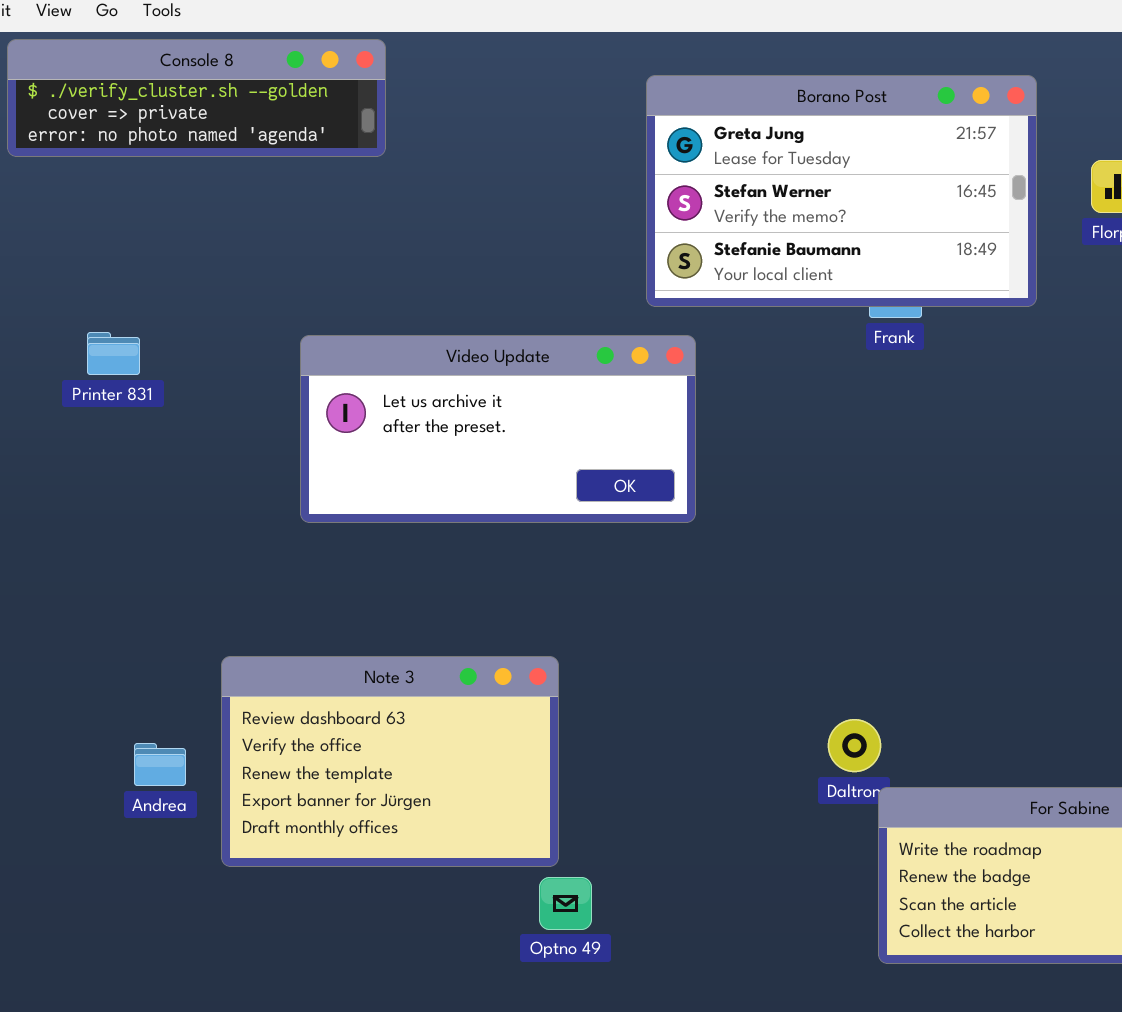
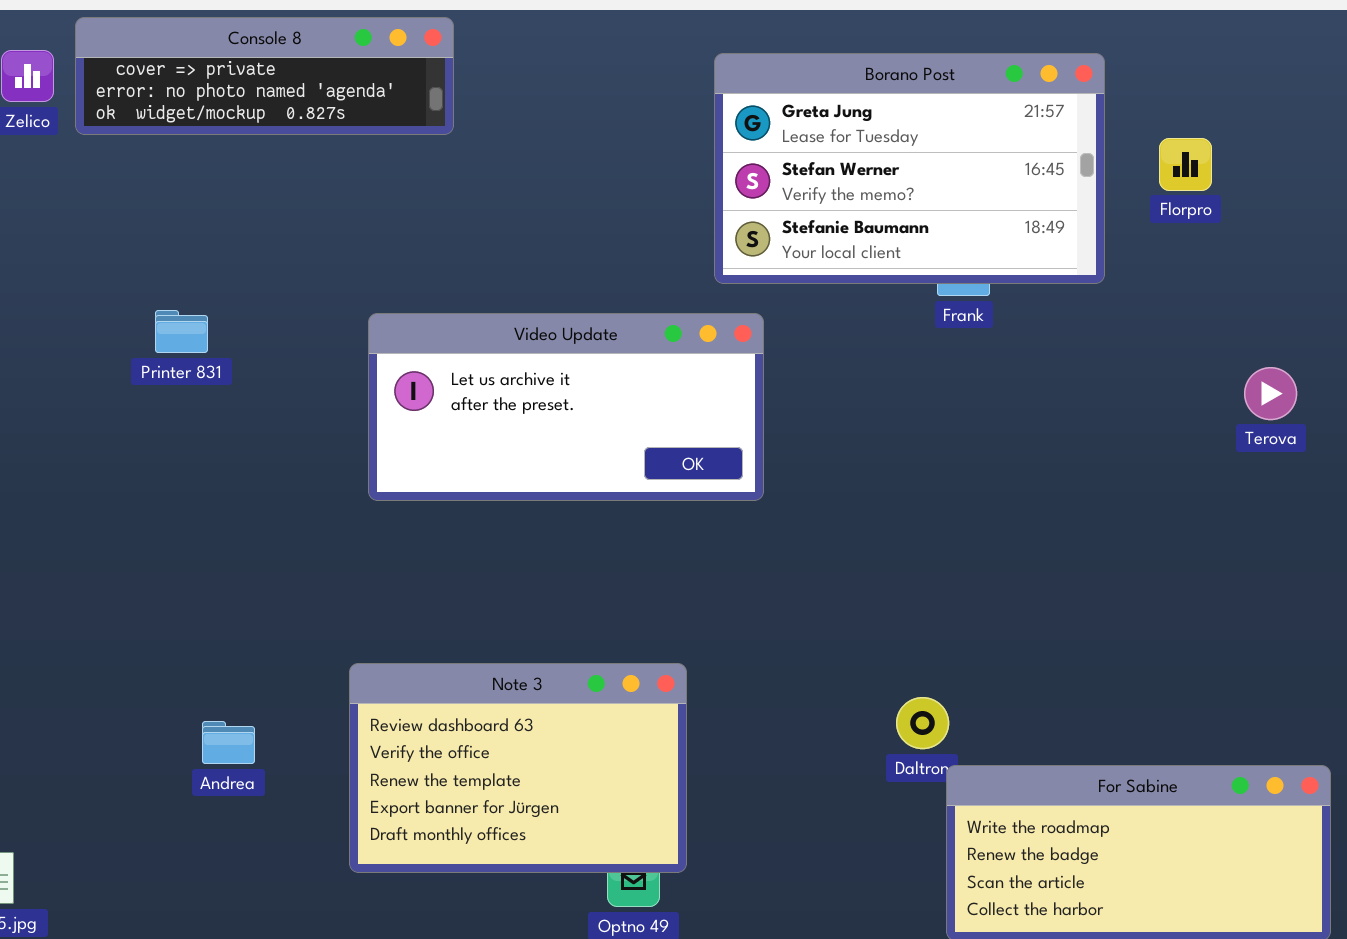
Console 8: [7,39,386,157] -> [75,17,454,135], scrolled down 1 row
Note 3: [221,656,559,867] -> [349,663,687,873], moved

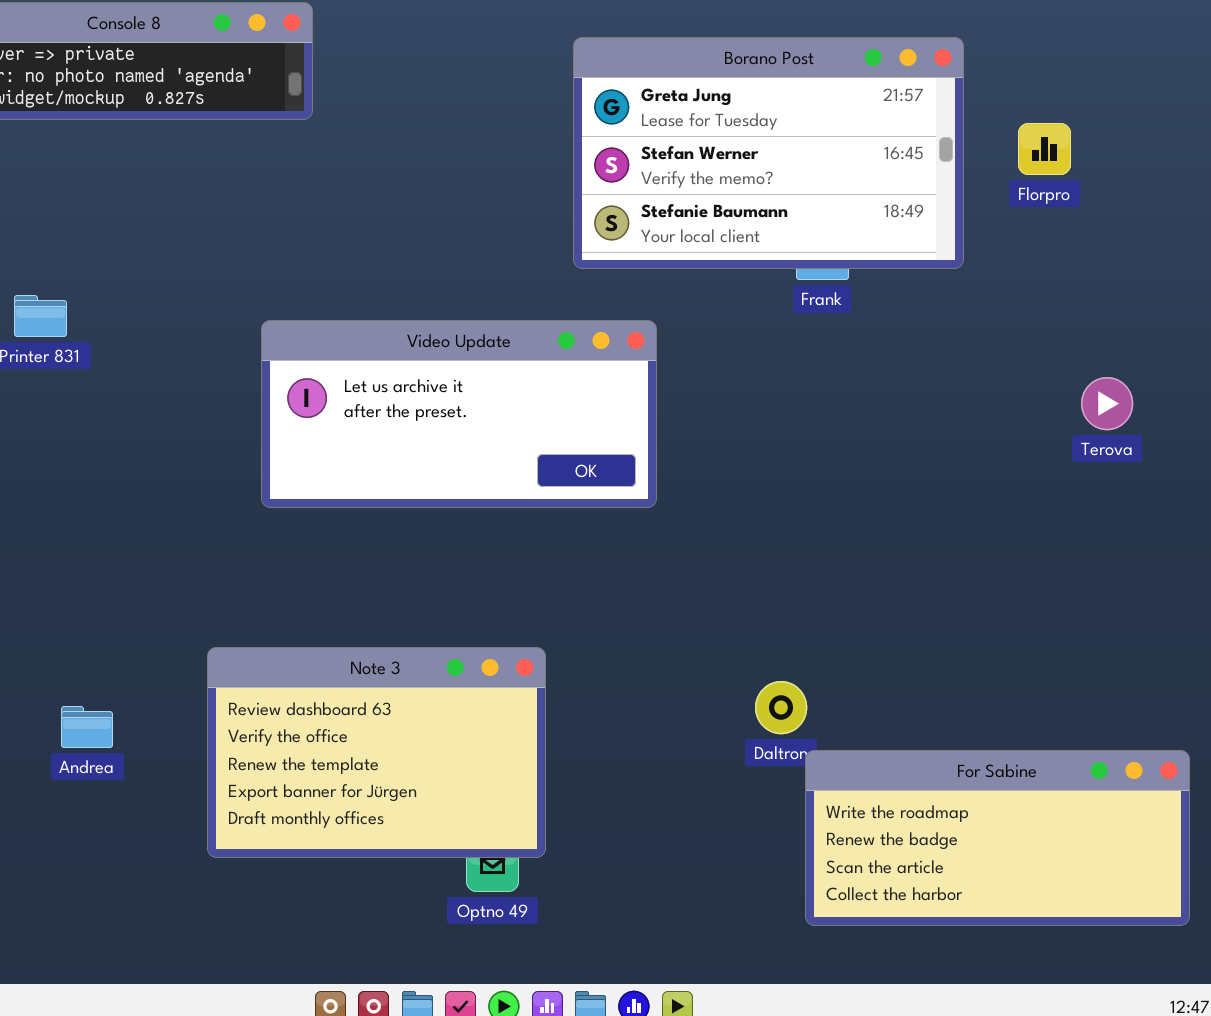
Video Update: [368,313,764,501] -> [261,320,657,508], moved
Terova: [1244,367,1297,420] -> [1081,377,1133,430], moved

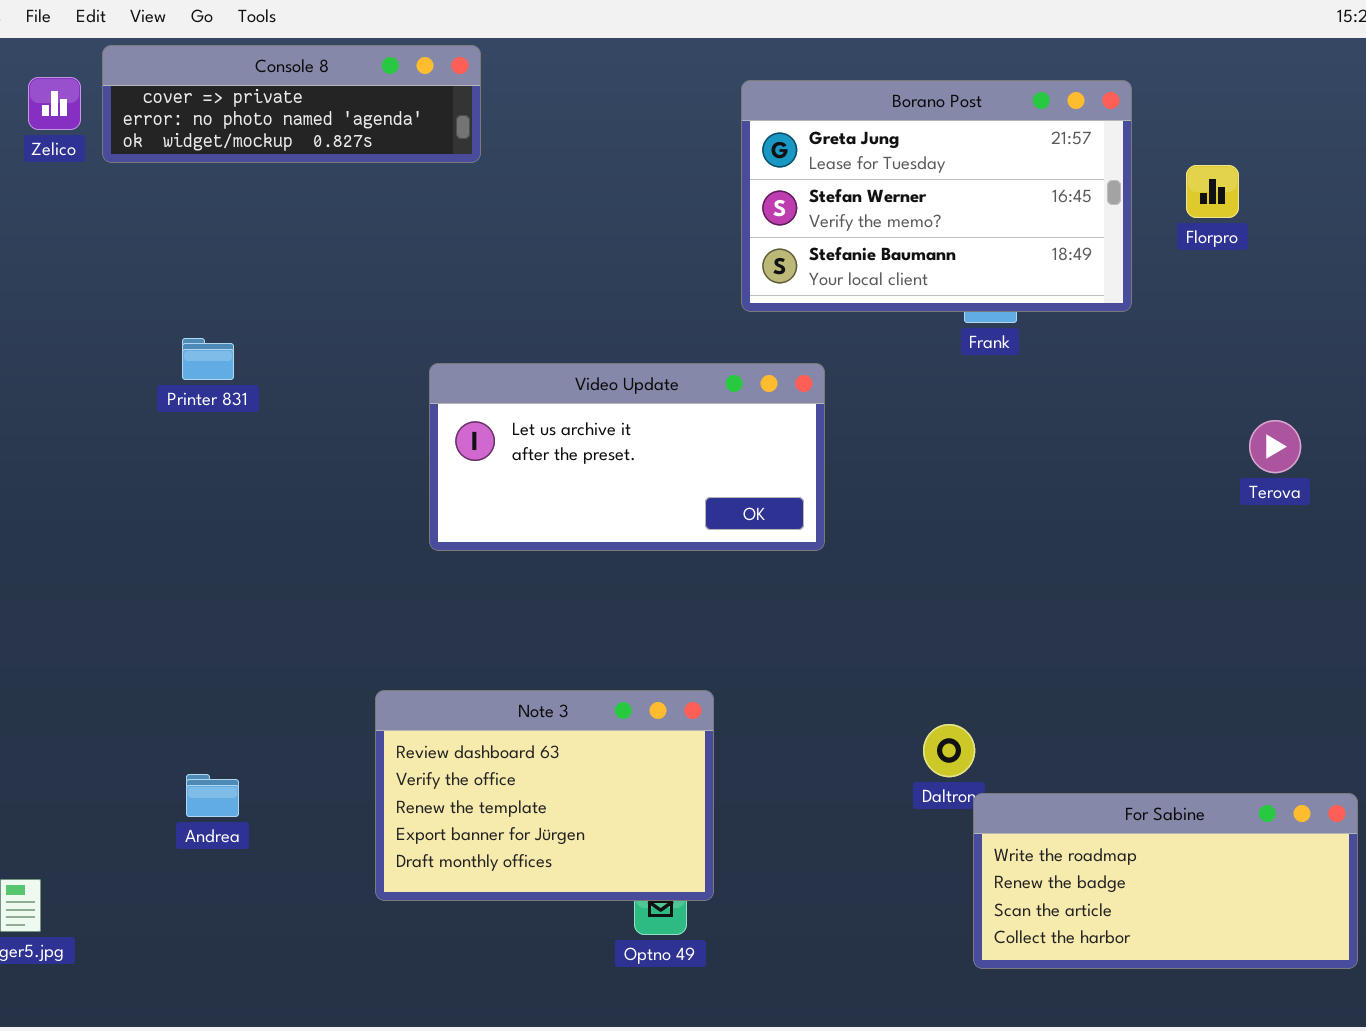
Andrea: [61,706,113,748] -> [186,774,239,817], moved

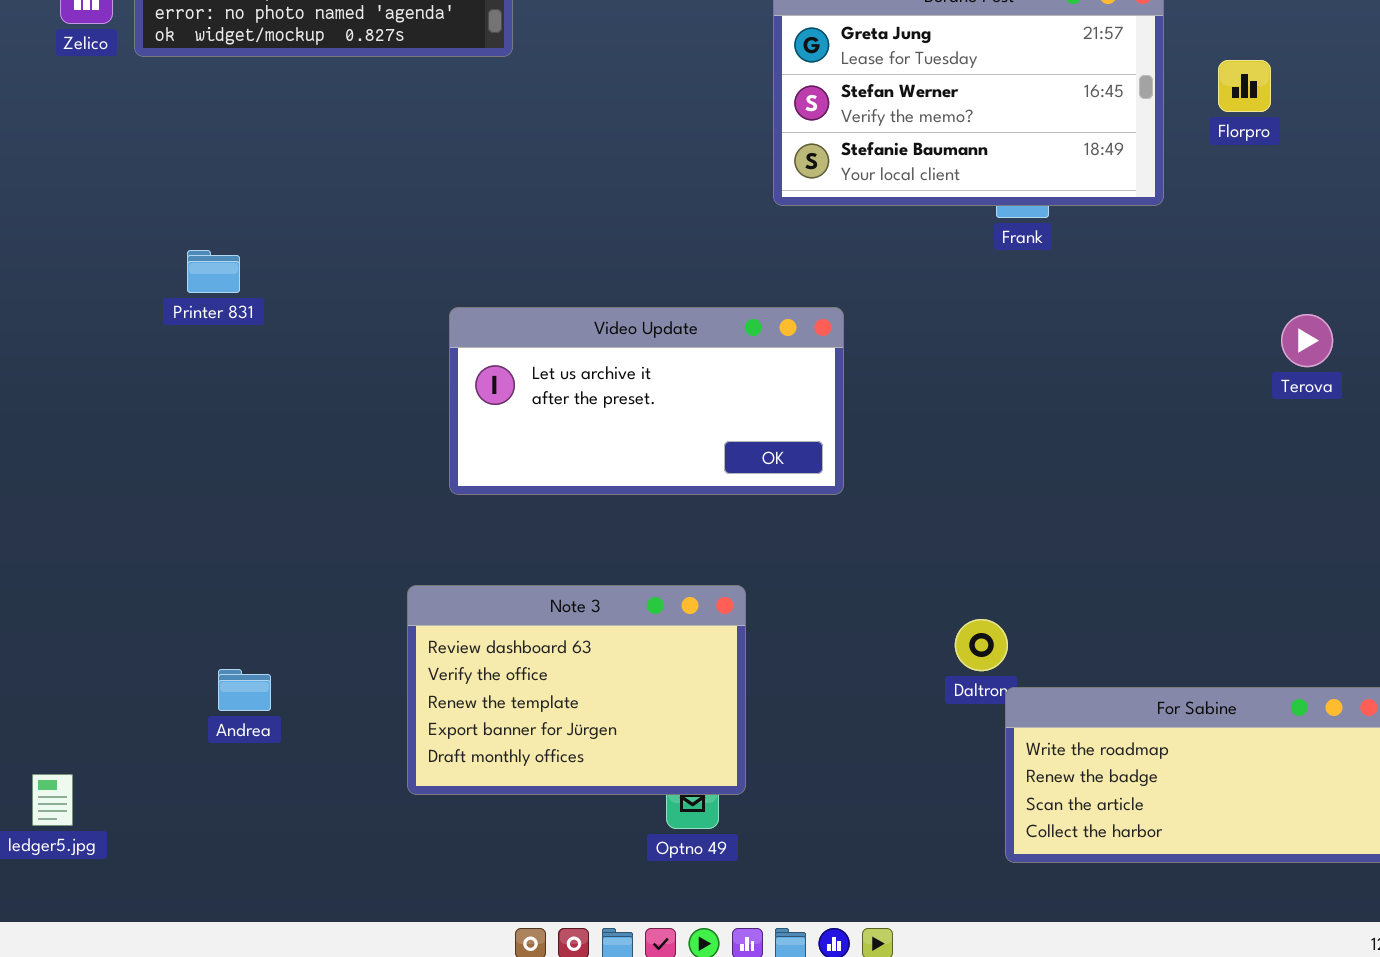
Printer 831: [182,338,234,380] -> [187,250,240,293], moved
Video Update: [429,363,825,551] -> [449,307,844,495], moved

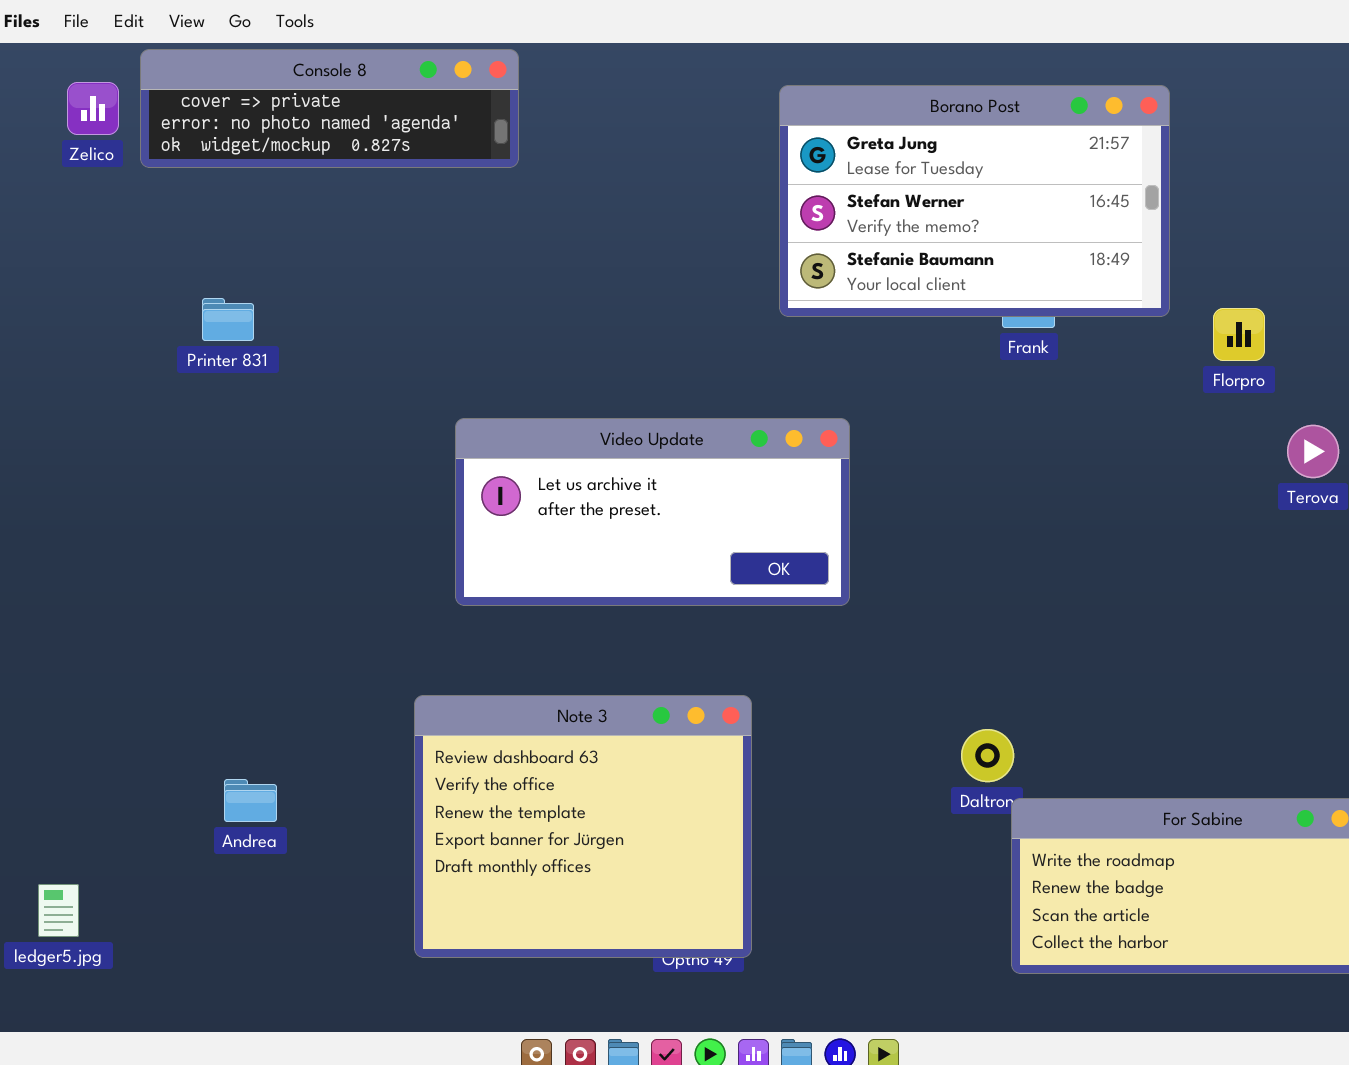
Florpro: [1218,60,1271,112] -> [1213,308,1265,361], moved
Printer 831: [187,250,240,293] -> [202,298,254,341], moved
Note 3: [407,585,746,795] -> [414,695,752,958], resized

